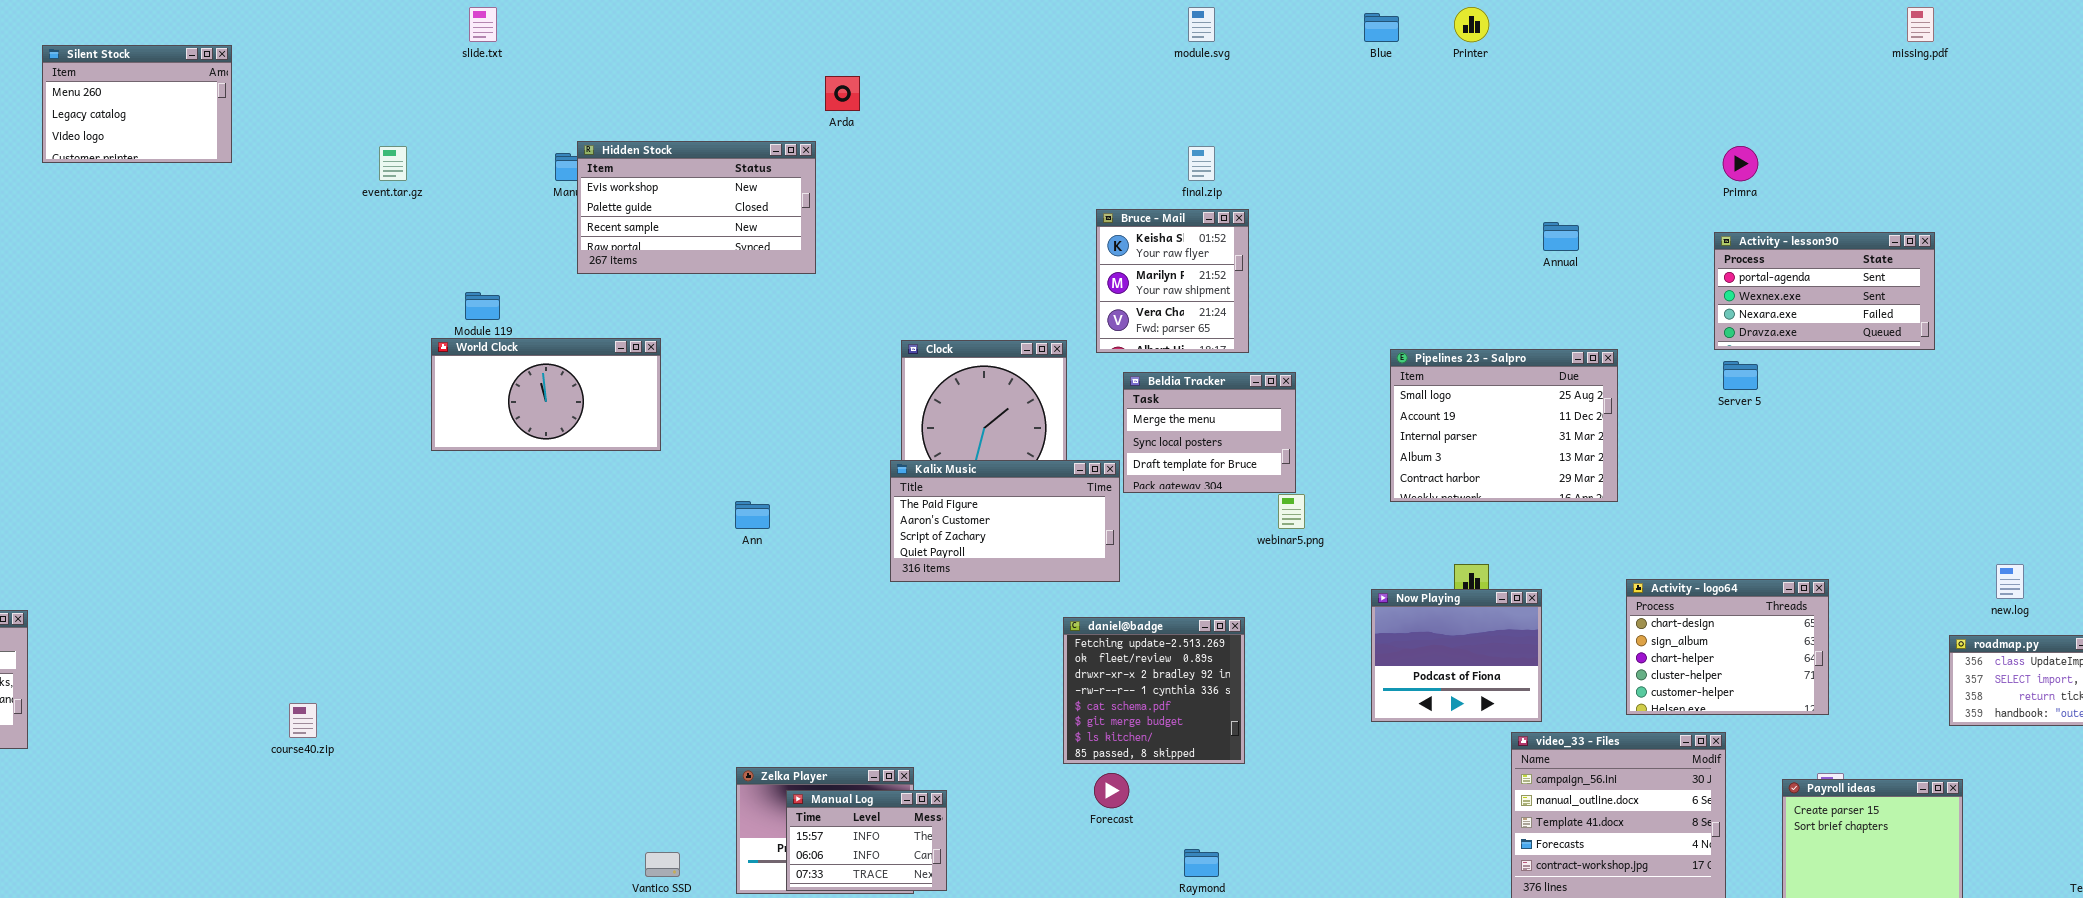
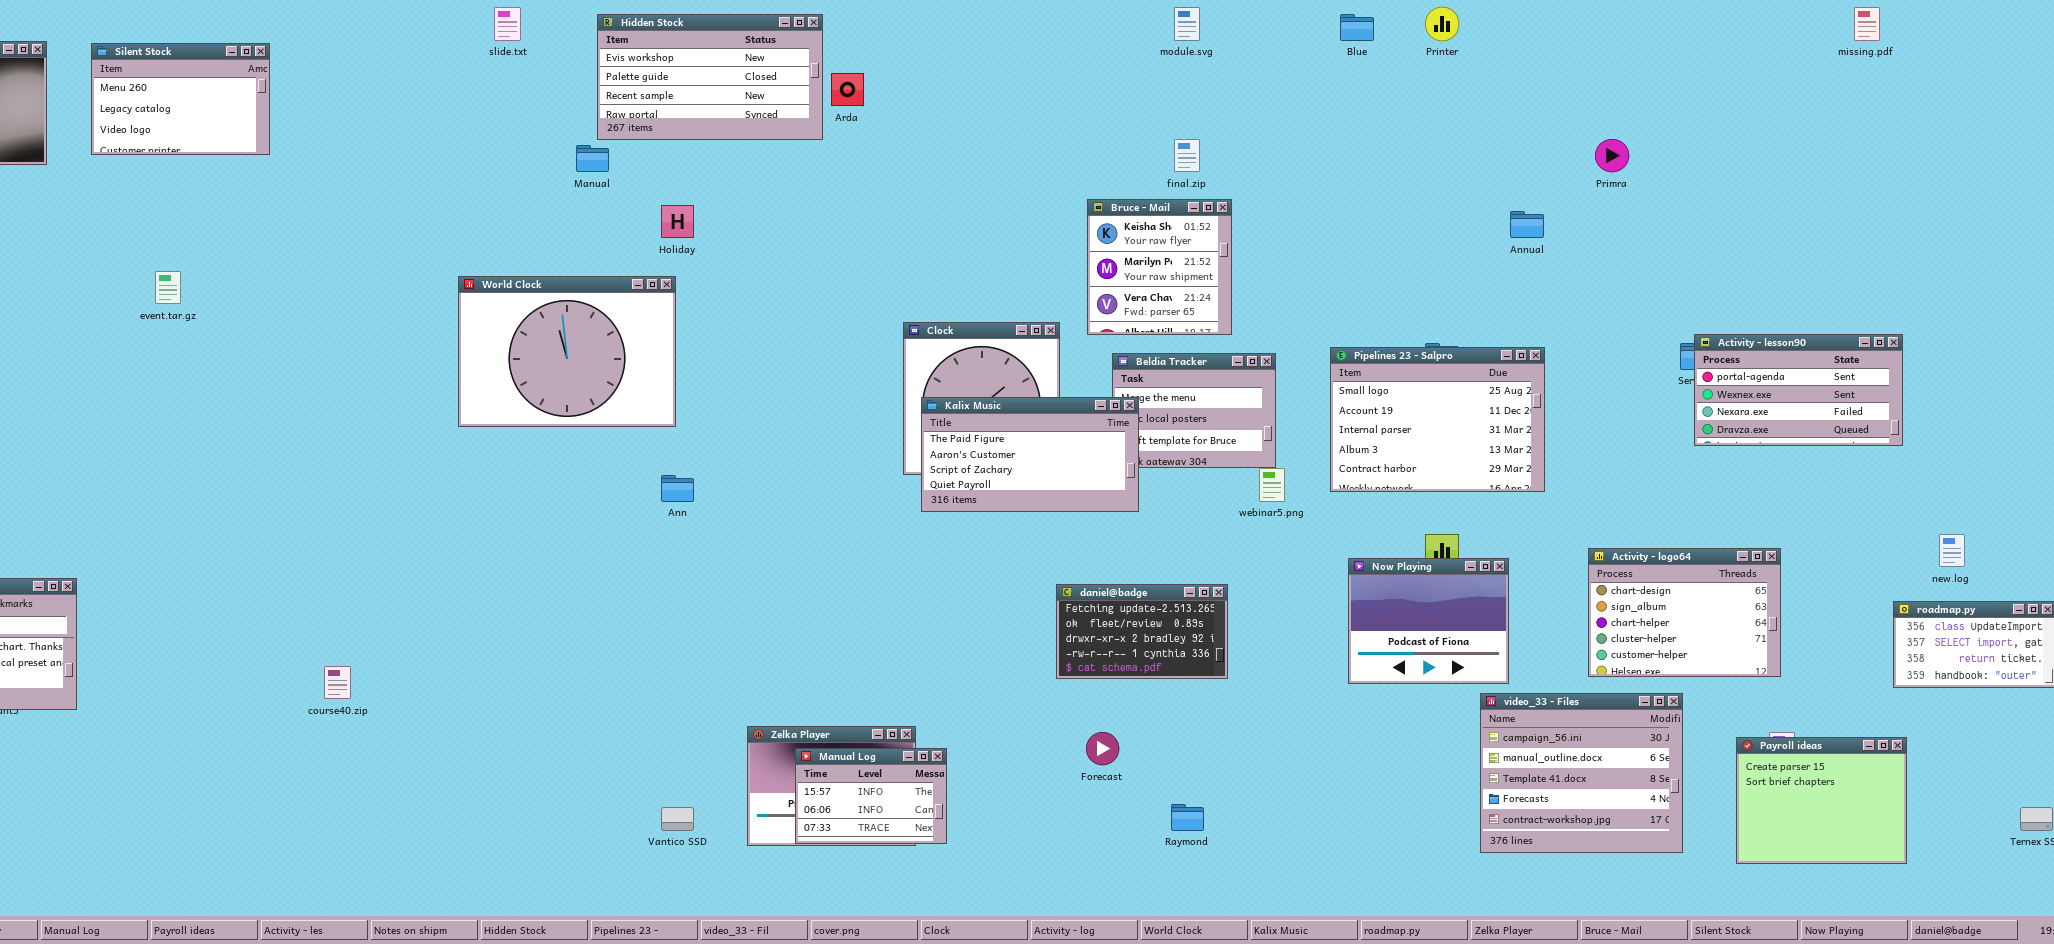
Hidden Stock: [577,141,816,274] -> [597,14,823,140], moved
event.tar.gz: [379,146,407,181] -> [155,271,181,304], moved
Primra: [1723,146,1758,181] -> [1595,139,1629,172], moved
Activity - lesson90: [1714,232,1935,350] -> [1694,334,1903,446], moved
World Clock: [431,338,661,451] -> [458,276,676,427], resized
Pipelines 23 - Salpro: [1390,349,1618,502] -> [1330,347,1545,492], moved
Kalix Music: [890,460,1120,582] -> [921,397,1139,512], moved
Ann: [735,501,770,529] -> [661,475,694,502], moved
daniel@badge: [1063,617,1245,764] -> [1056,584,1228,679], resized

